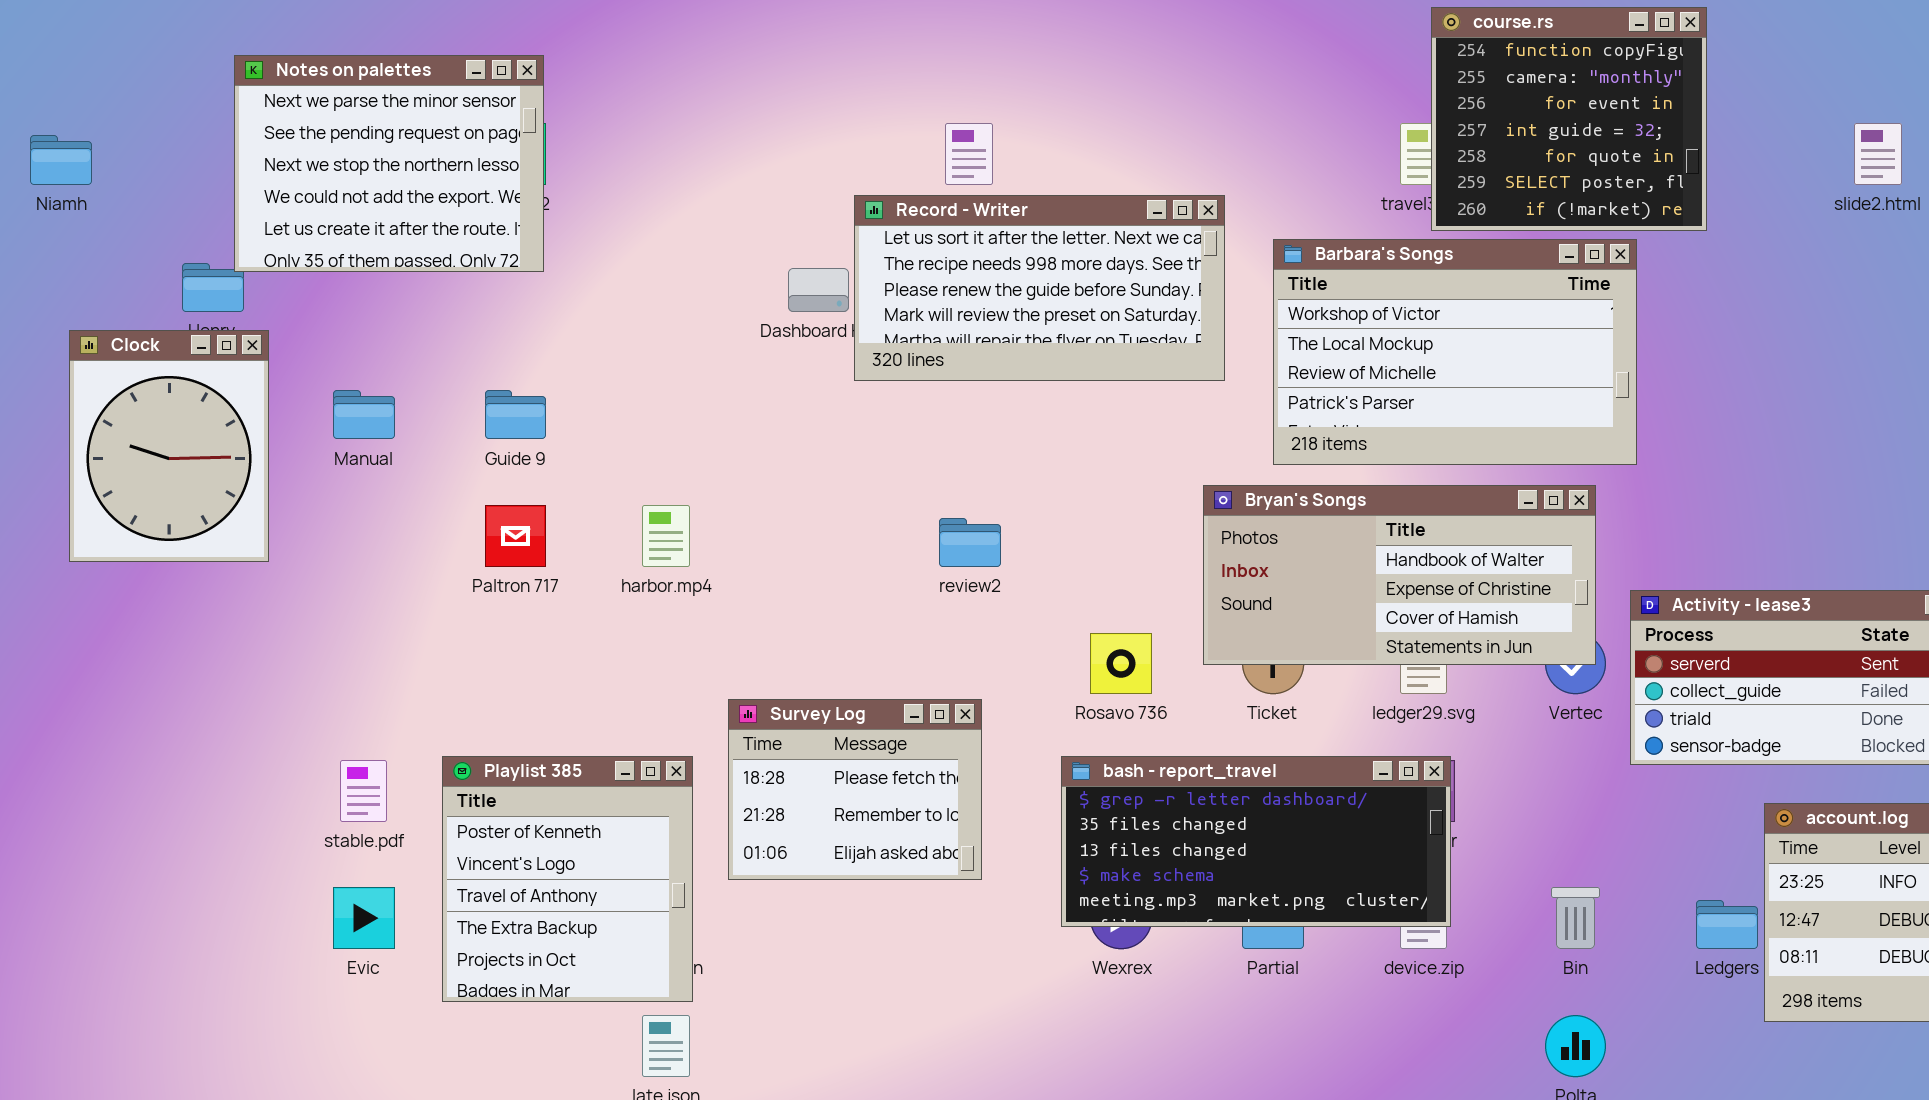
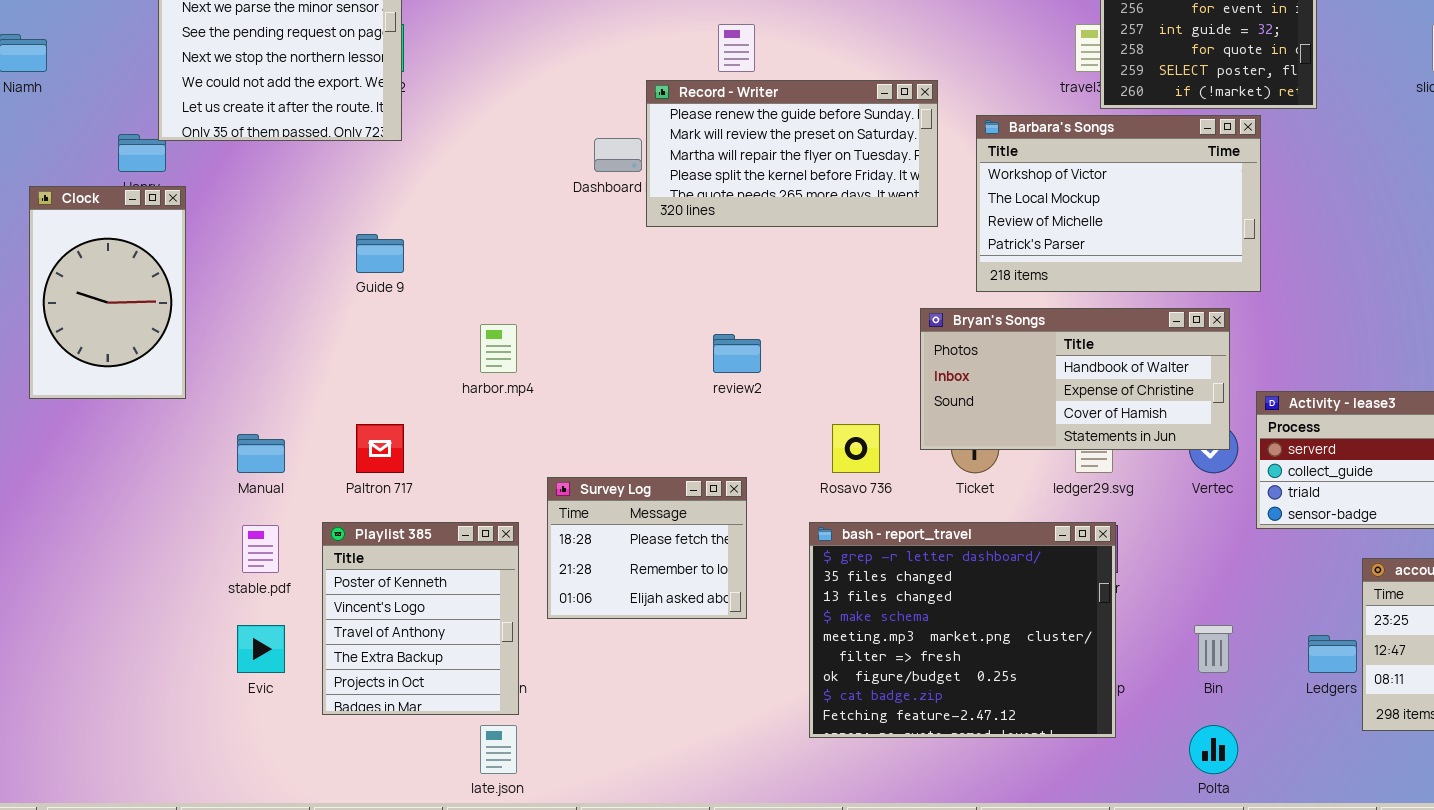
Record - Writer: [854,195,1225,381] -> [646,80,938,227], scrolled down 2 rows
Clock: [69,330,269,562] -> [29,186,186,399], resized
Manual: [333,390,395,439] -> [237,434,285,473], moved
Paltron 717: [485,505,546,567] -> [356,424,404,473], moved
bash - report_travel: [1061,756,1451,927] -> [809,522,1116,738], resized

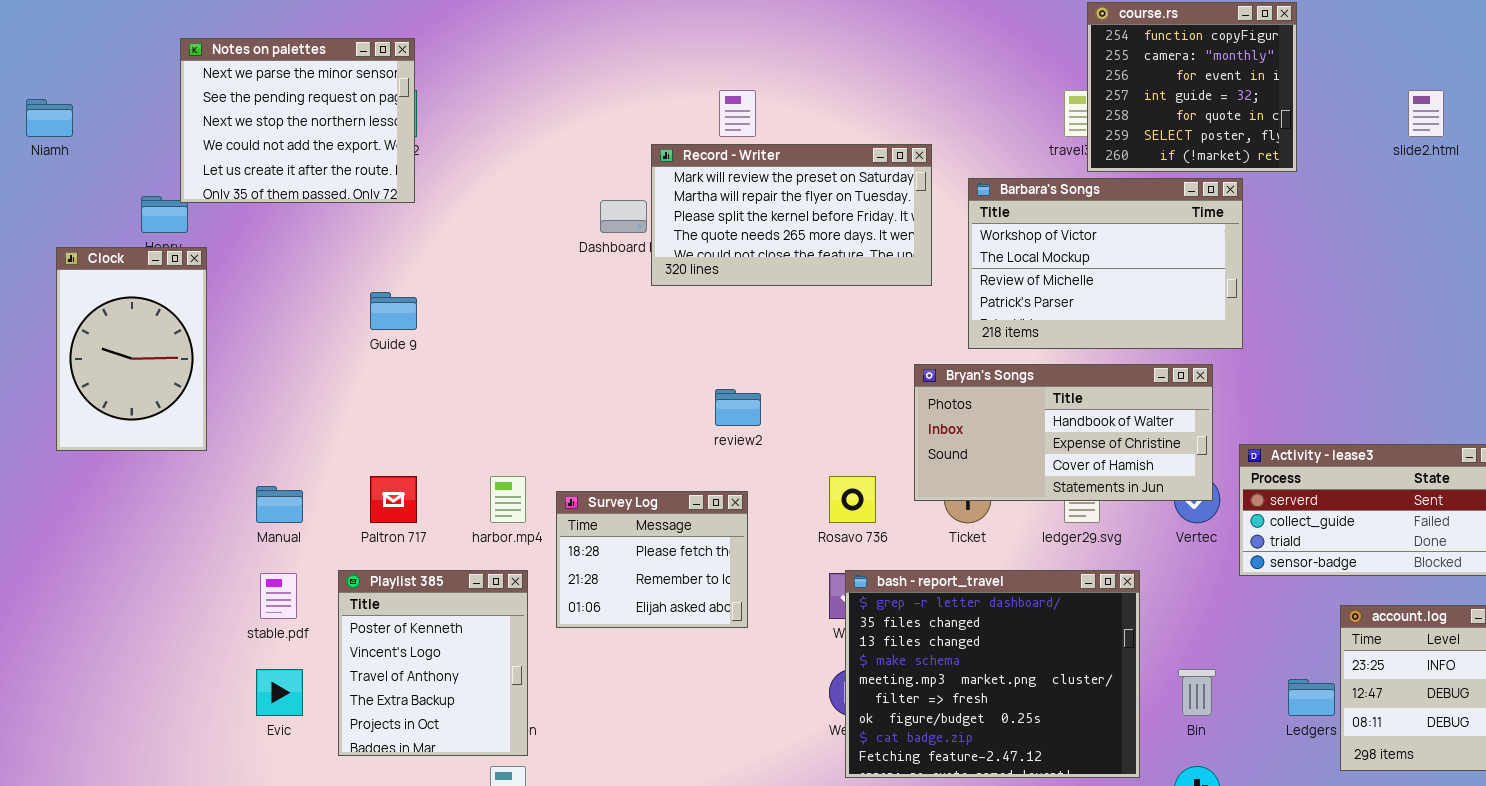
Record - Writer: [646,80,938,227] -> [651,144,932,286], scrolled down 1 row
harbor.mp4: [480,324,517,373] -> [490,476,526,523], moved
Survey Log: [547,477,747,619] -> [556,491,748,628], moved
bash - report_travel: [809,522,1116,738] -> [845,570,1140,778], moved

